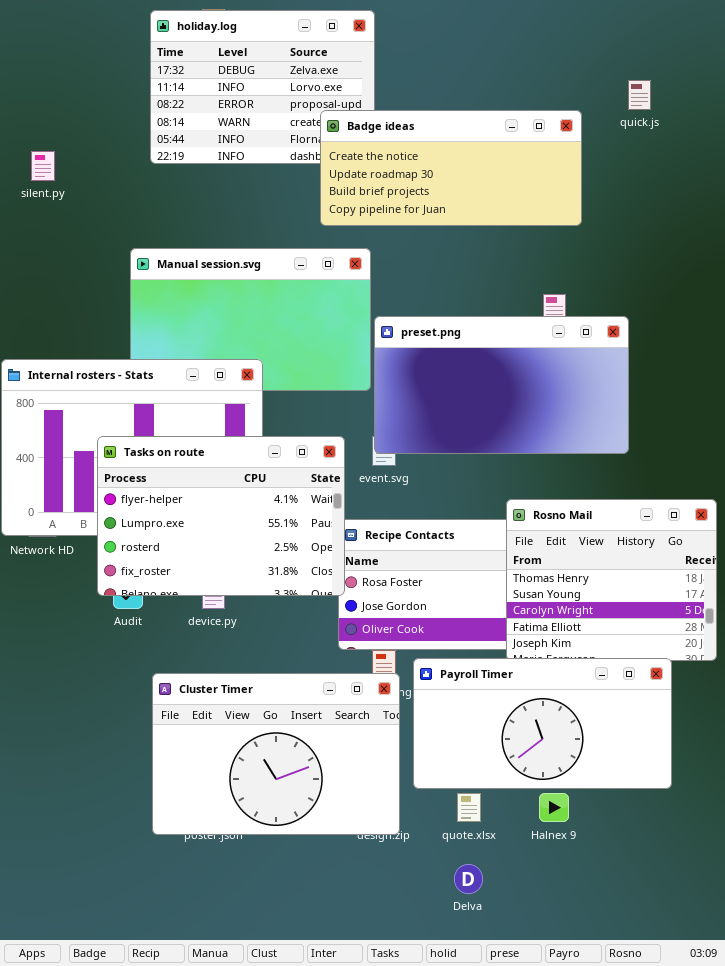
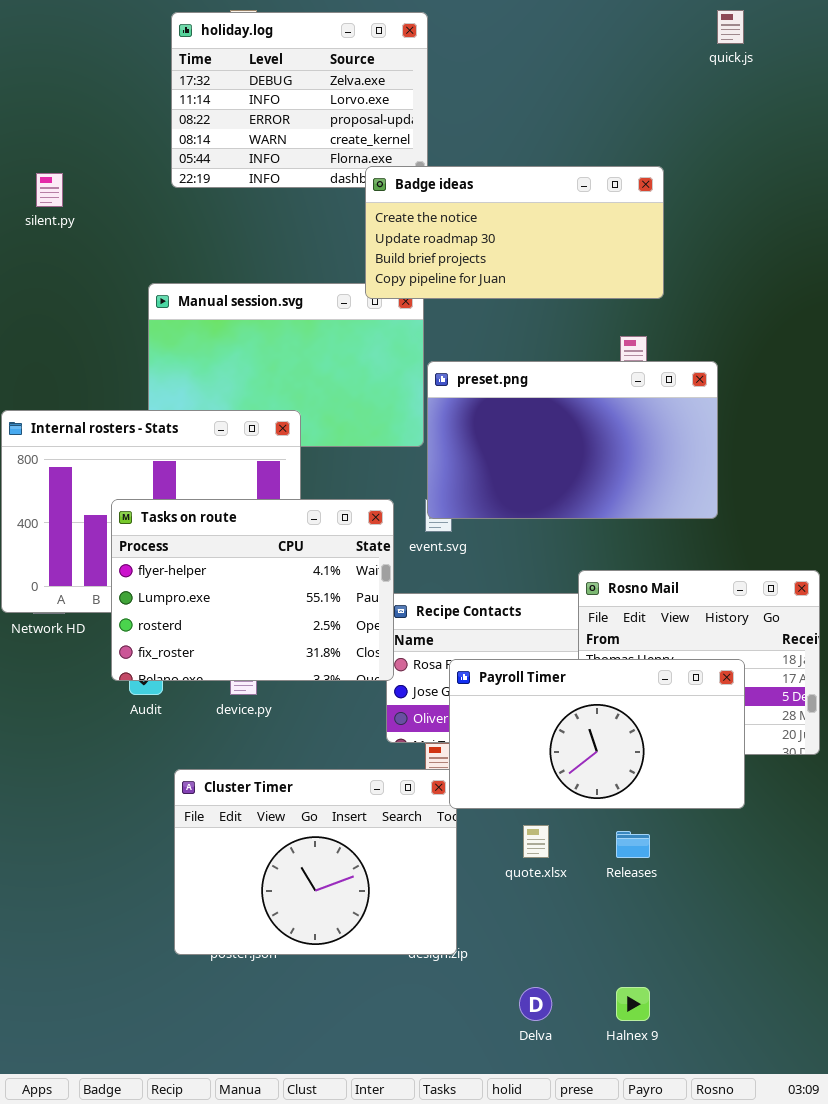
quick.js: [628,80,651,110] -> [717,10,744,44], moved
Badge ideas: [320,110,582,226] -> [365,166,664,299], moved
Payroll Timer: [413,658,672,789] -> [449,659,745,809], moved
quote.xlsx: [457,793,481,822] -> [523,825,549,858], moved
Halnex 9: [539,793,569,822] -> [616,987,650,1021], moved

